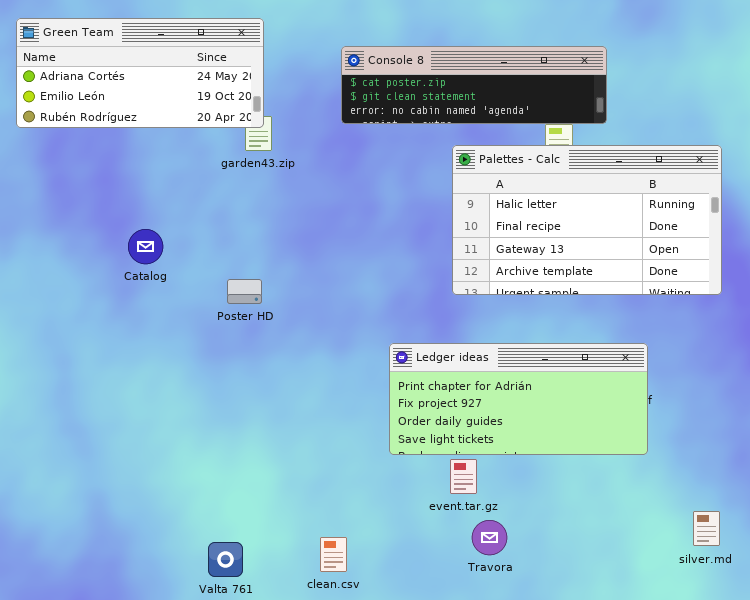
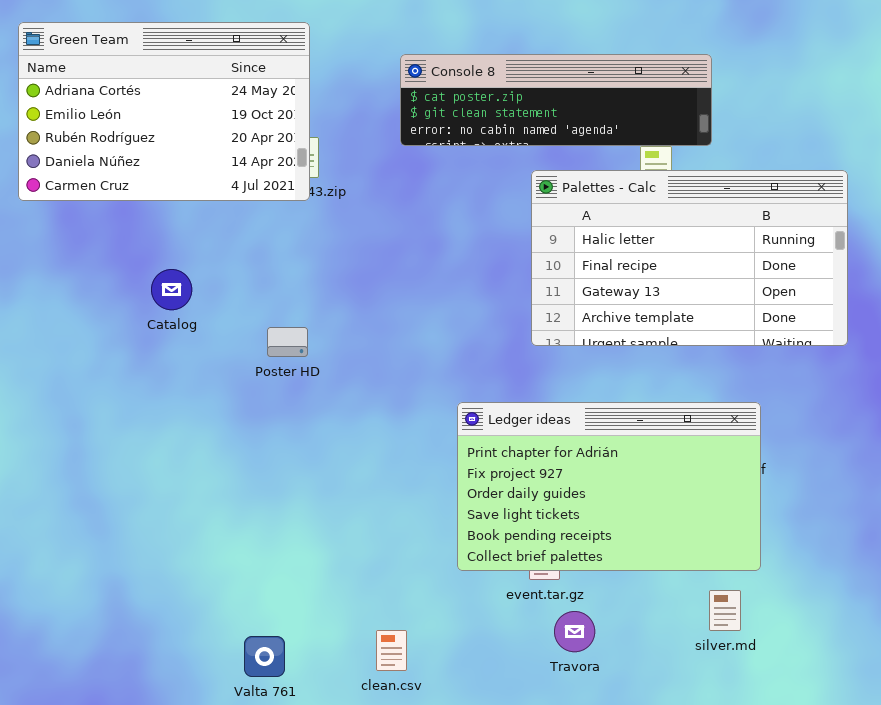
Green Team: [16,18,264,128] -> [18,22,310,201], resized
Ledger ideas: [389,343,648,455] -> [457,402,761,571], resized
silver.md: [693,511,720,546] -> [709,590,741,631], moved

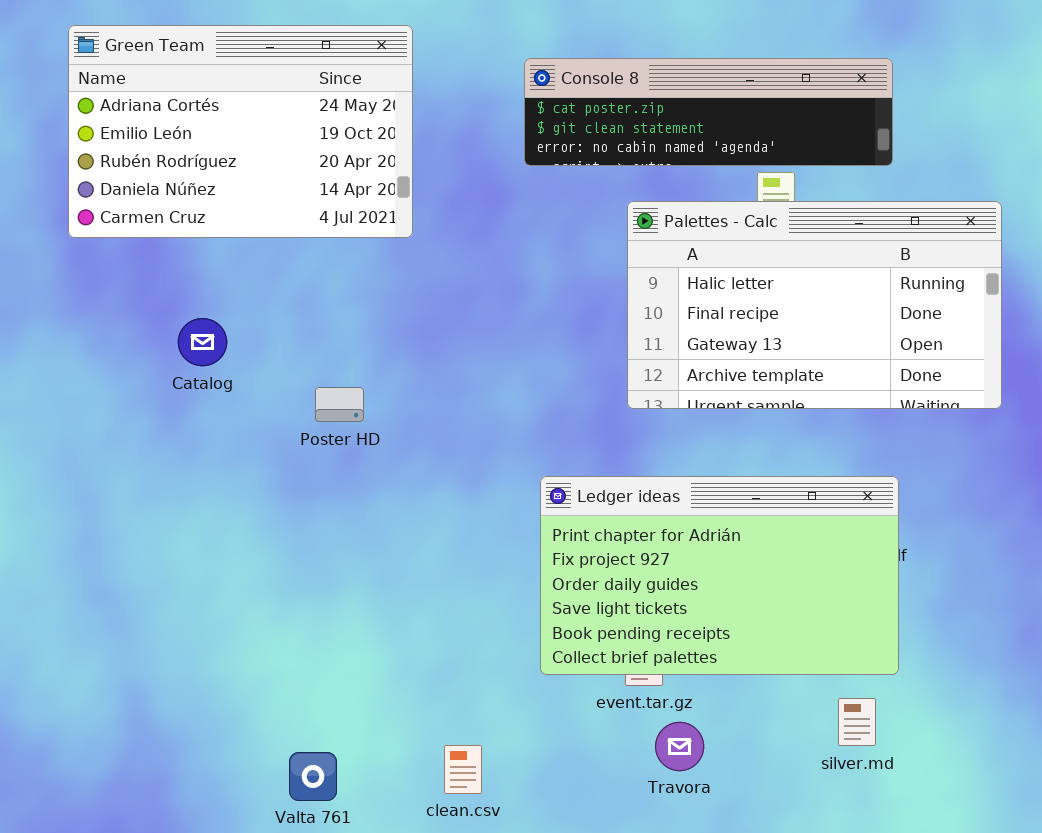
Green Team: [18,22,310,201] -> [68,25,413,238], moved
Console 8: [400,54,712,146] -> [524,58,893,166], moved

